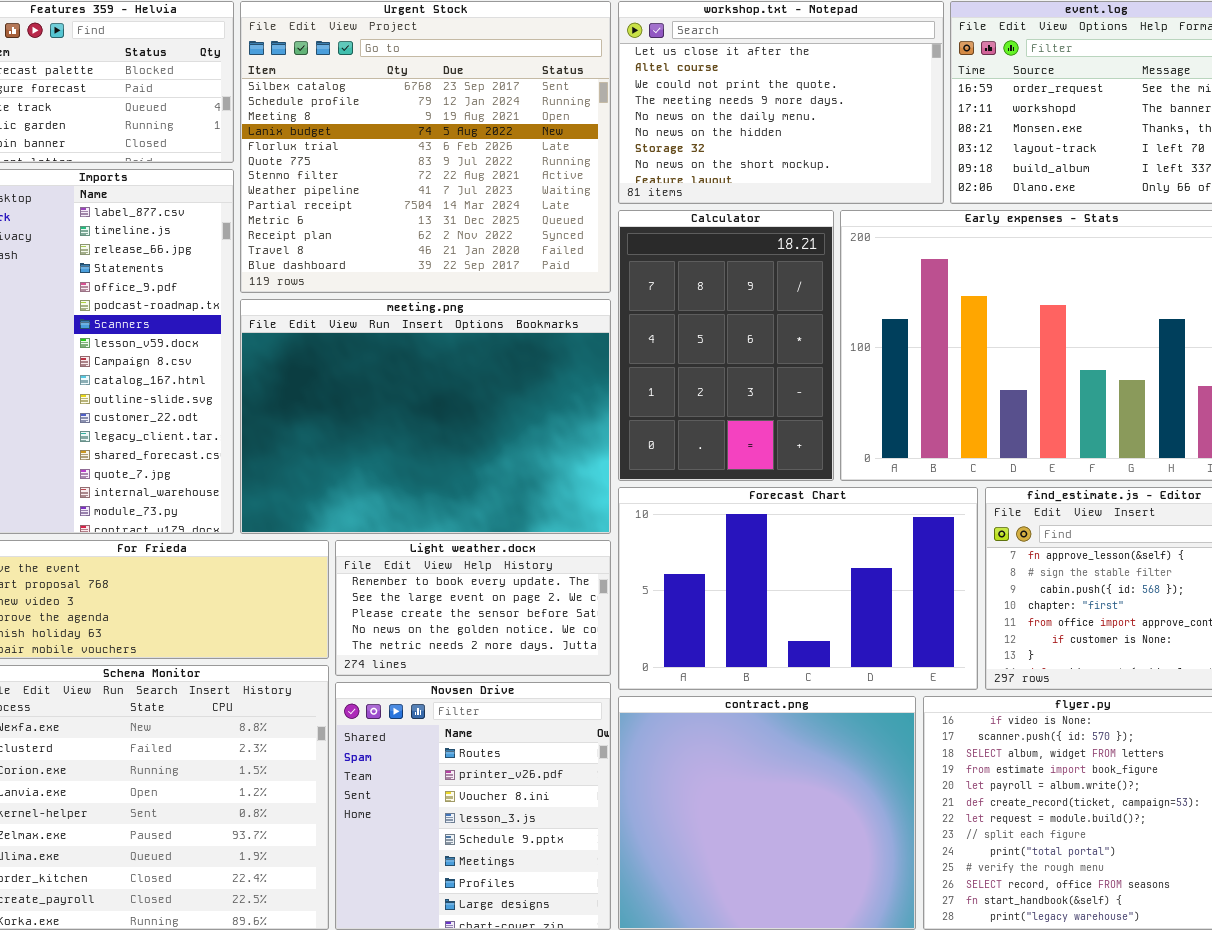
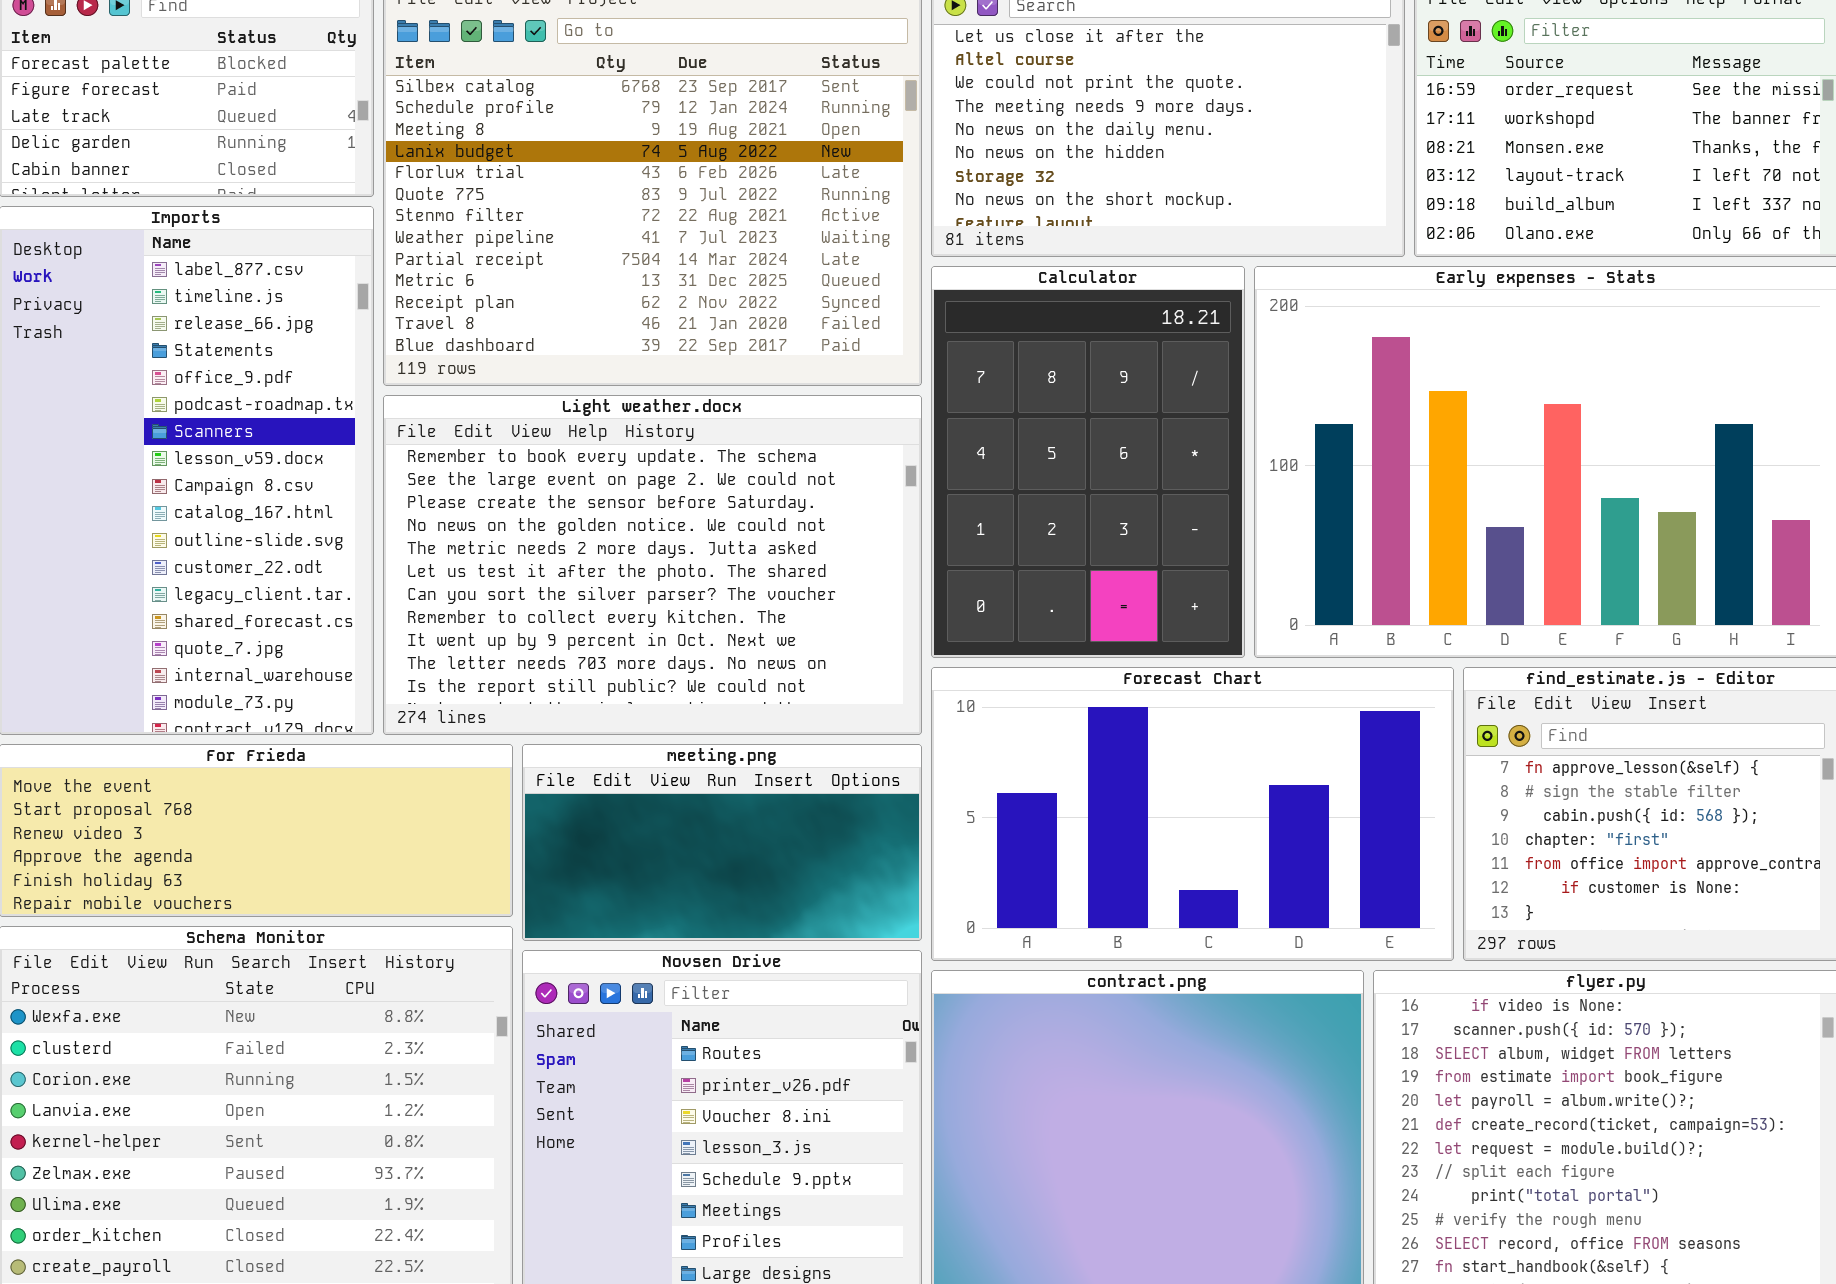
meeting.png: [240,299,611,534] -> [522,744,922,941], moved, resized
Light weather.docx: [335,540,611,676] -> [383,395,922,735], moved, resized

